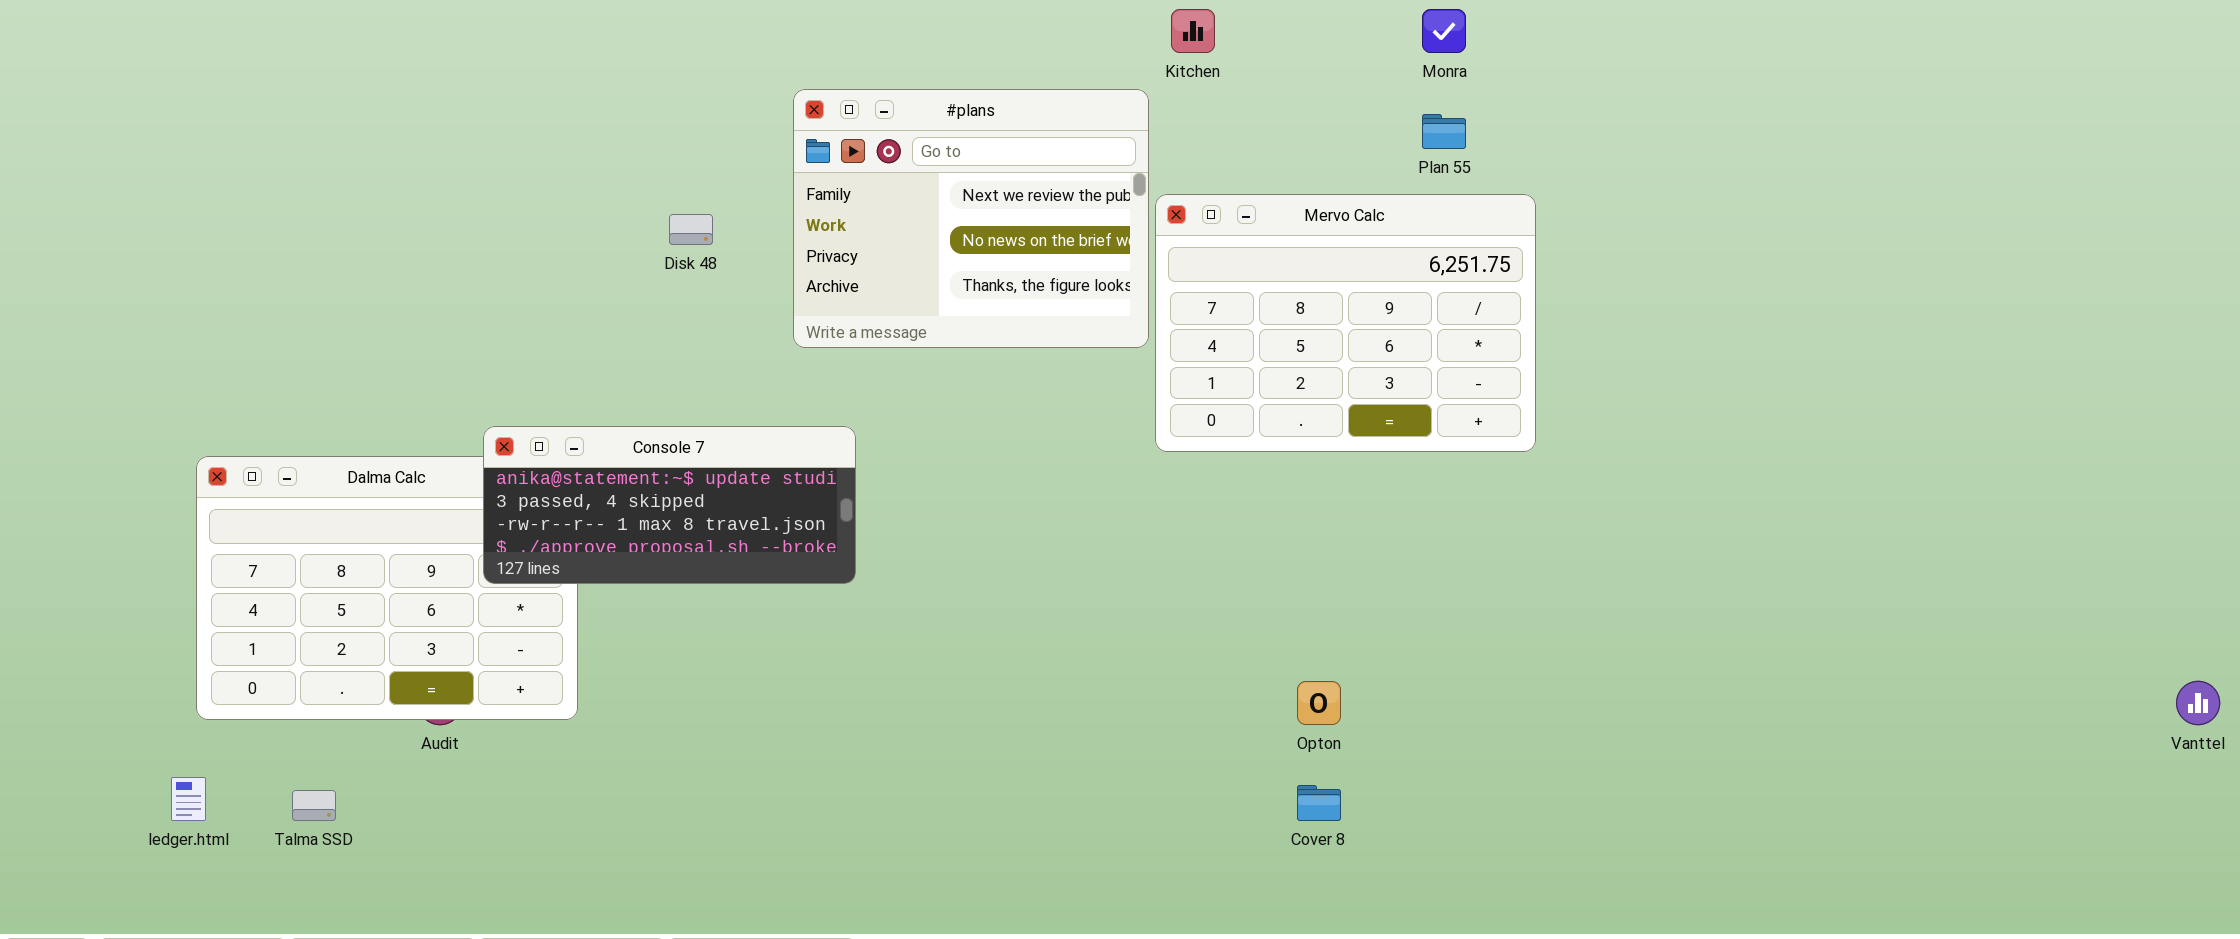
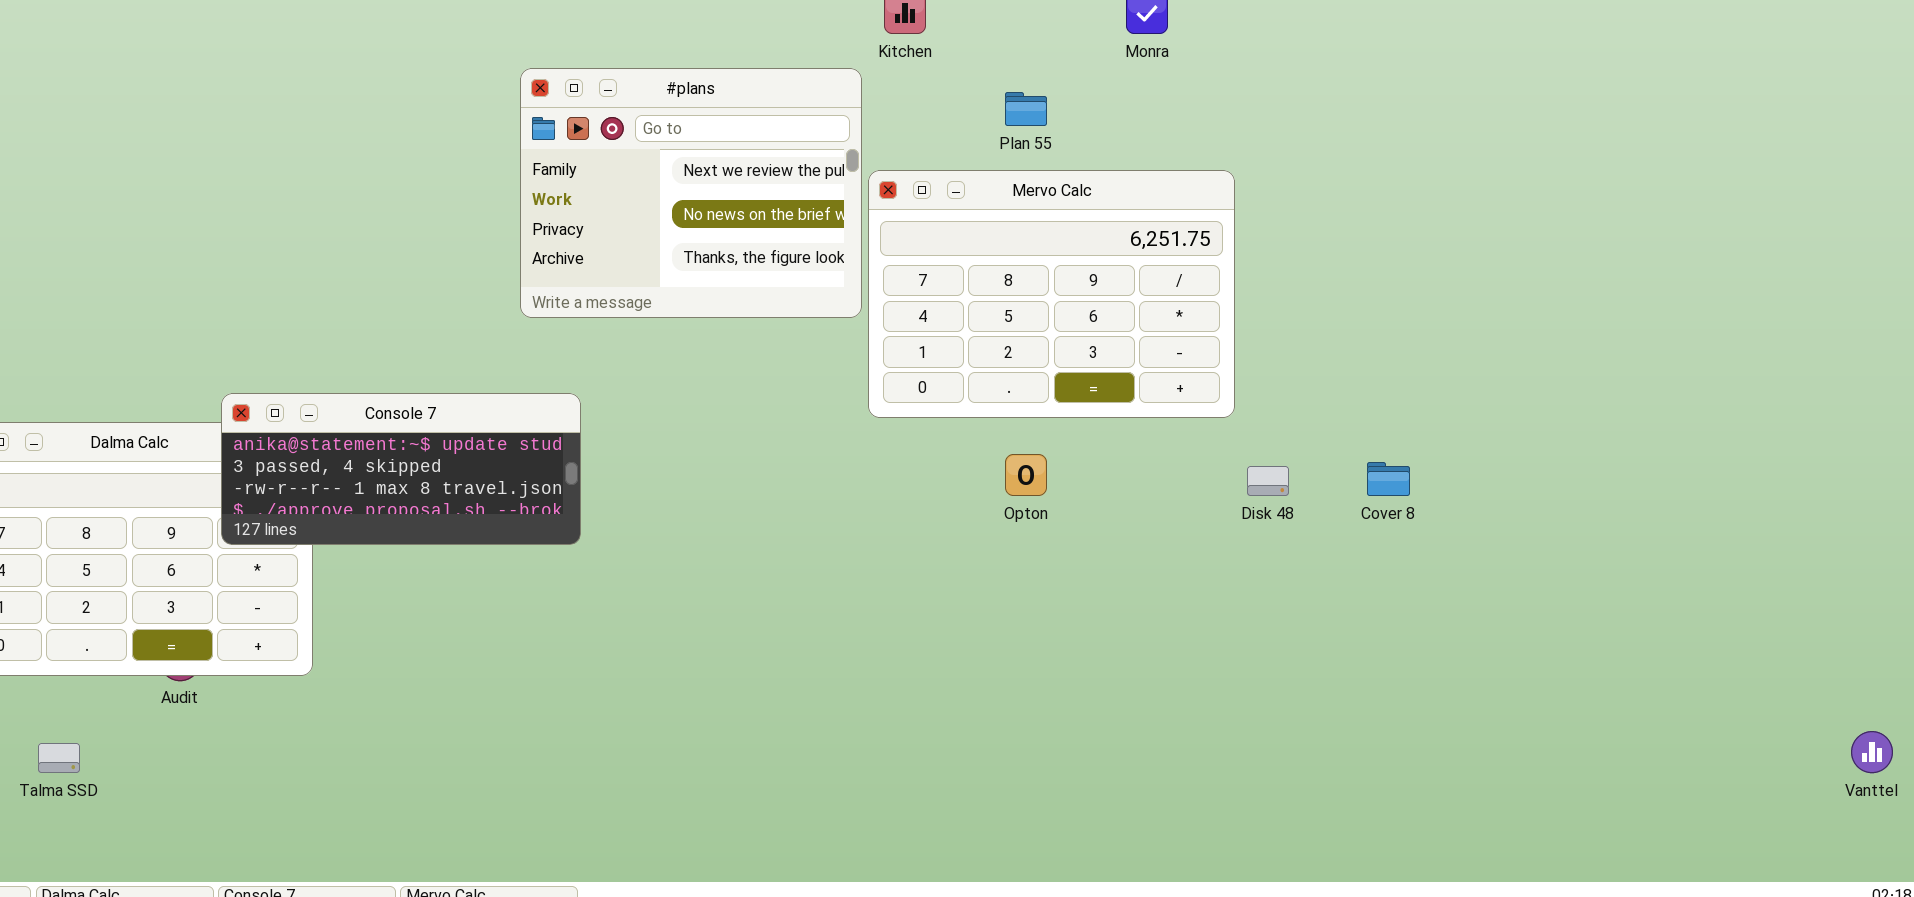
Plan 55: [1422,114,1466,149] -> [1005,92,1047,126], moved
Disk 48: [669,214,713,245] -> [1247,466,1289,496], moved
Opton: [1297,681,1341,725] -> [1005,454,1047,496], moved
Vanttel: [2176,681,2220,725] -> [1851,731,1893,773], moved
Cover 8: [1297,785,1341,821] -> [1367,462,1410,496], moved

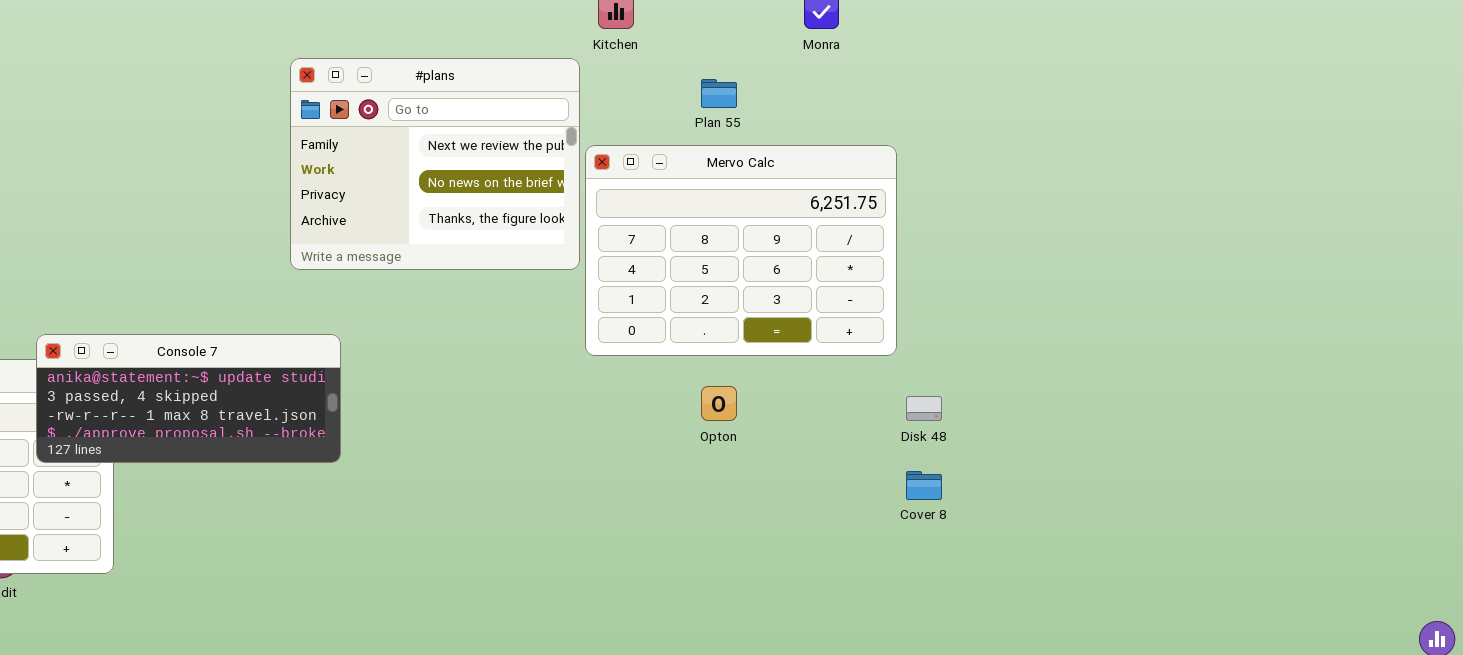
Cover 8: [1367,462,1410,496] -> [906,471,942,500], moved

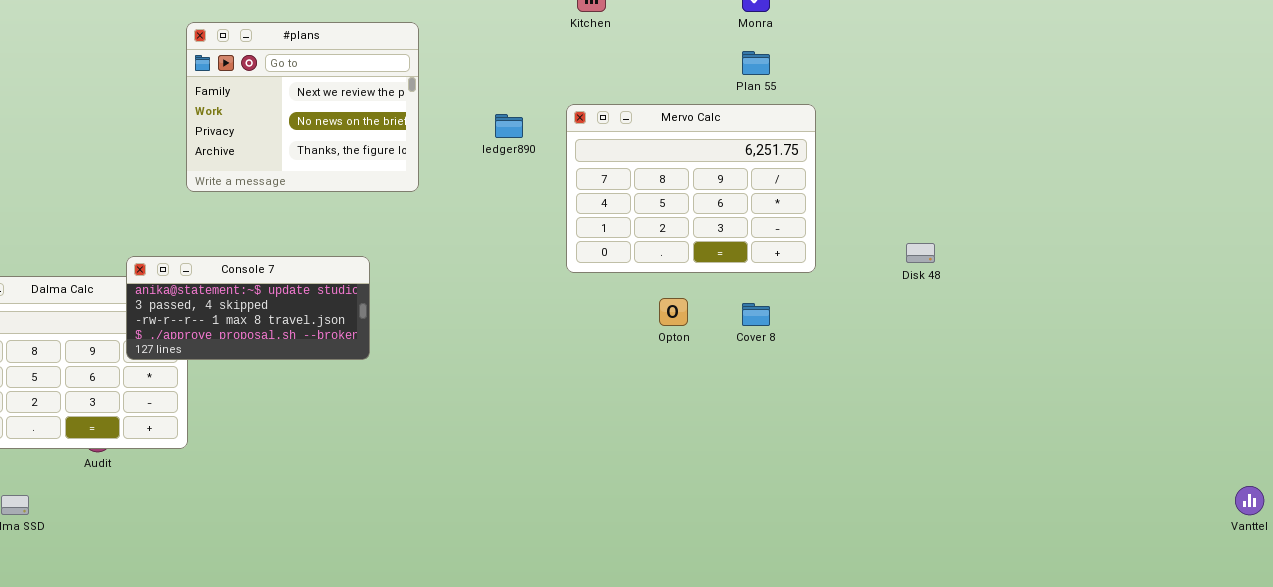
#plans: [290,58,580,270] -> [186,22,419,192], moved
Plan 55: [701,79,737,108] -> [742,51,770,75], moved
Disk 48: [906,396,942,421] -> [906,243,935,263], moved
Cover 8: [906,471,942,500] -> [742,303,770,326], moved

